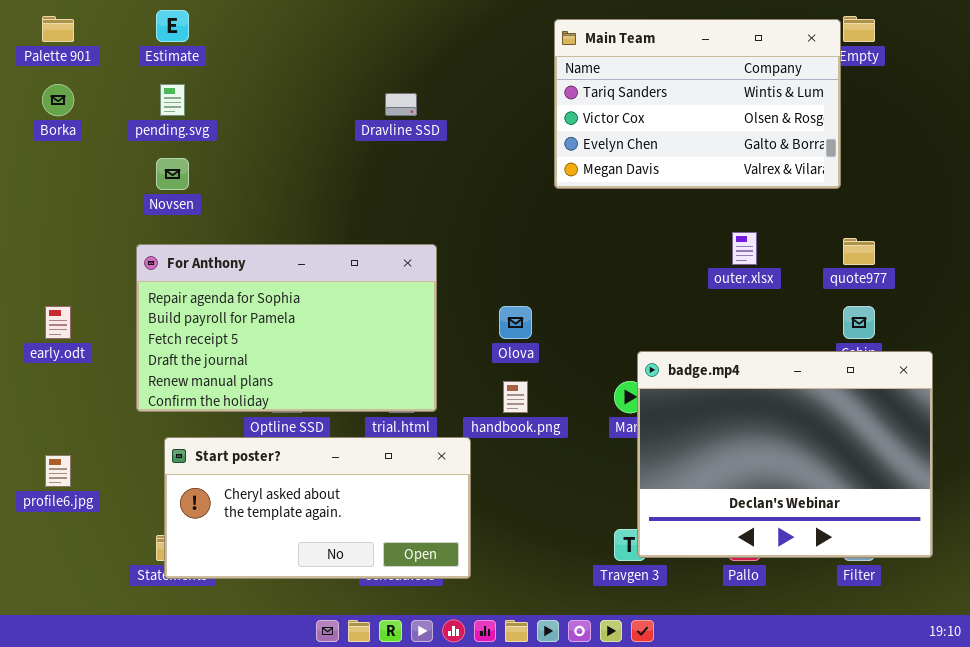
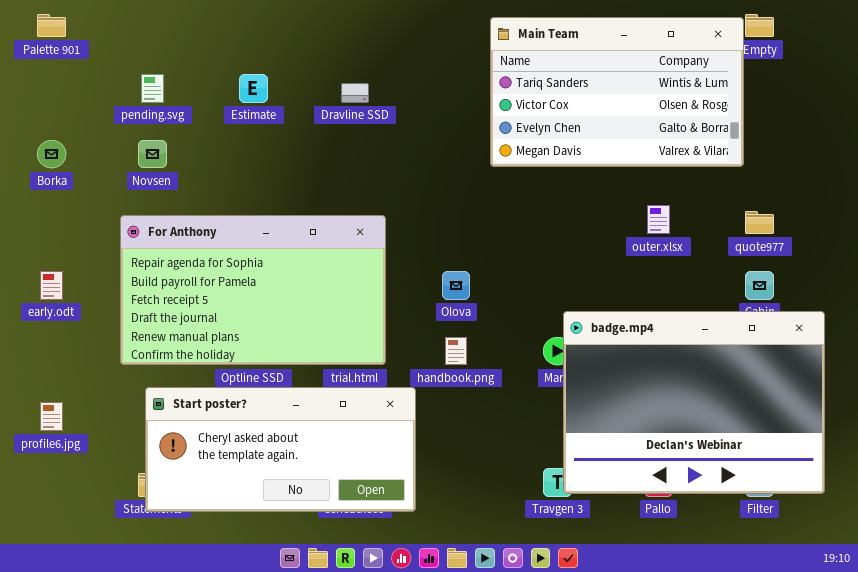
Estimate: [156,10,189,42] -> [239,74,268,103], moved
Borka: [42,84,74,116] -> [37,140,66,168], moved

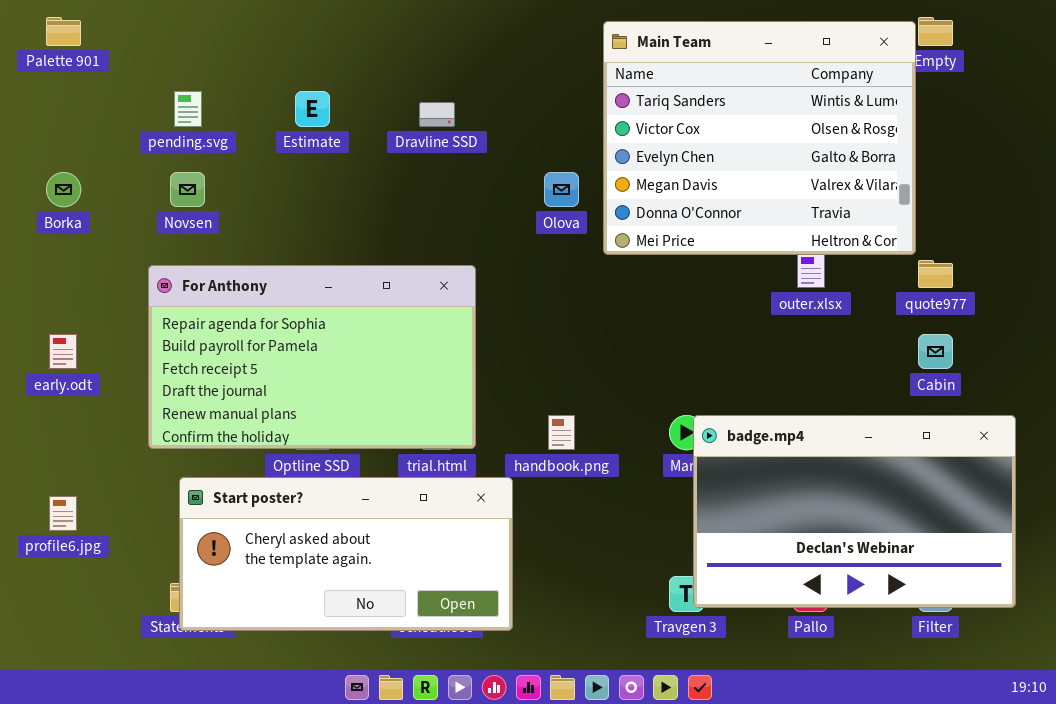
Main Team: [490,17,744,167] -> [603,21,916,255], resized
Olova: [442,271,470,300] -> [544,172,579,207], moved
badge.mp4: [563,311,825,494] -> [693,415,1016,608], resized

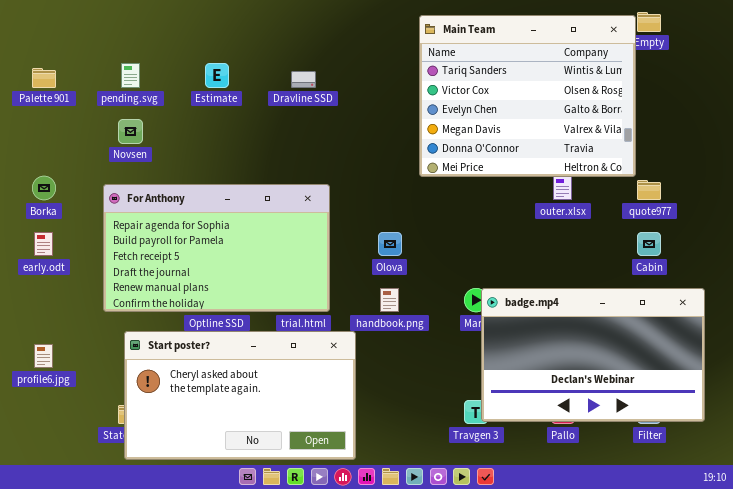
Palette 901: [46,17,81,46] -> [32,68,56,88], moved
Borka: [46,172,81,207] -> [32,176,56,200], moved
Olova: [544,172,579,207] -> [378,232,402,256], moved
Start poster?: [179,477,513,631] -> [124,331,356,460], resized

